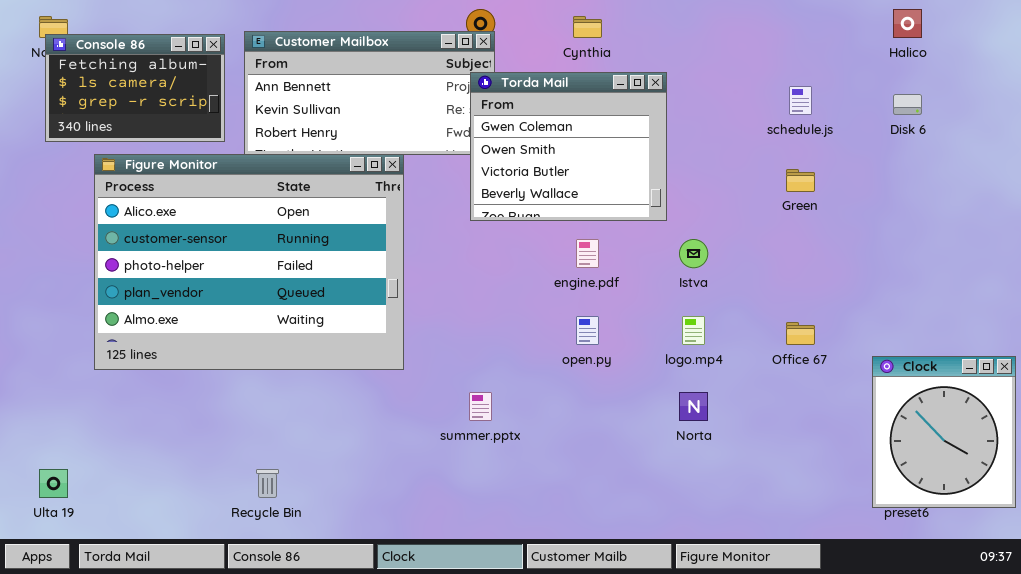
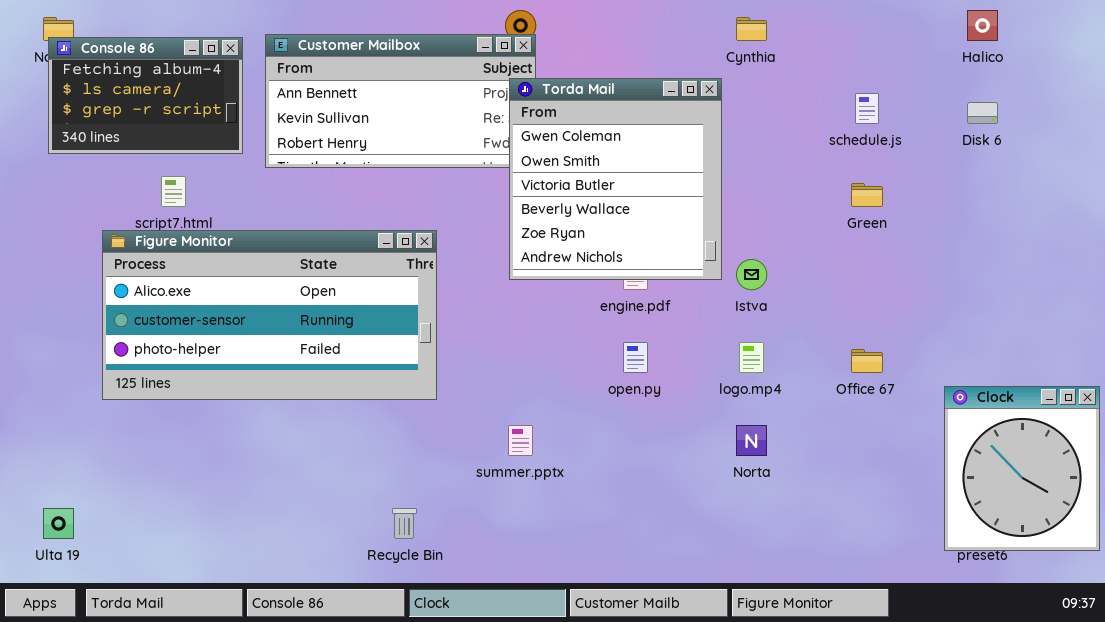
Cynthia: [573,16,602,38] -> [736,17,767,41], moved
Torda Mail: [470,72,667,221] -> [509,78,722,280], resized
Figure Monitor: [94,154,404,370] -> [102,230,437,400], resized
Recycle Bin: [256,469,279,498] -> [392,508,417,539], moved

